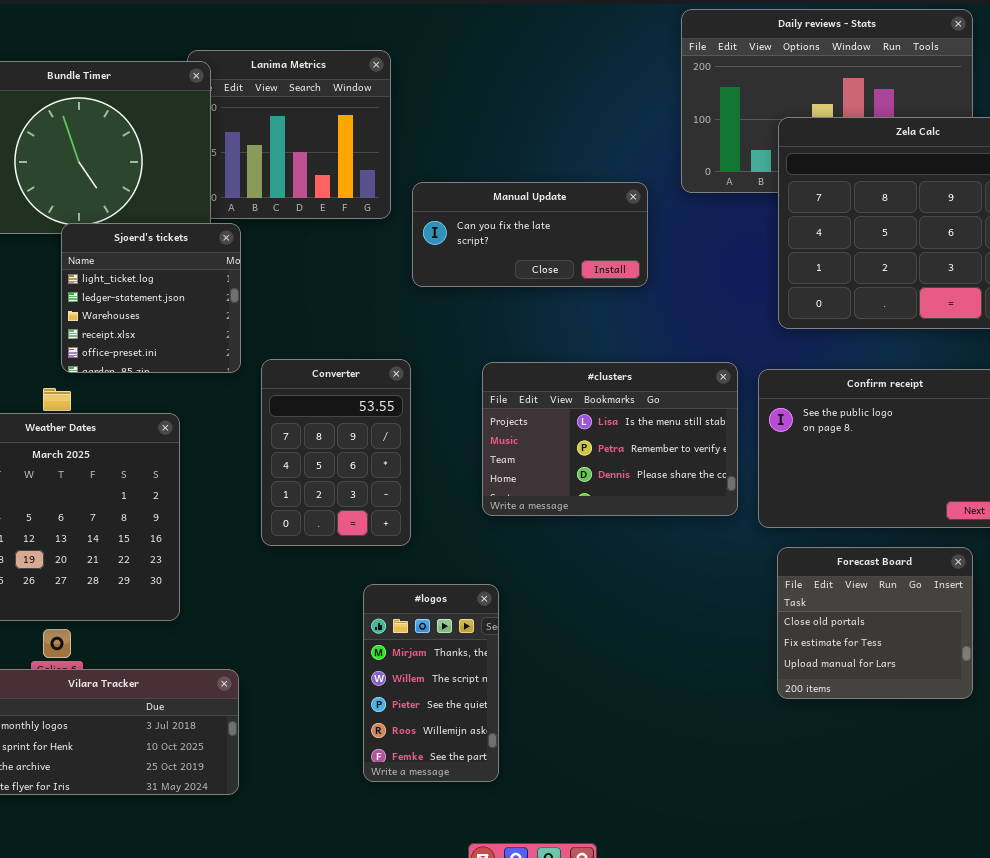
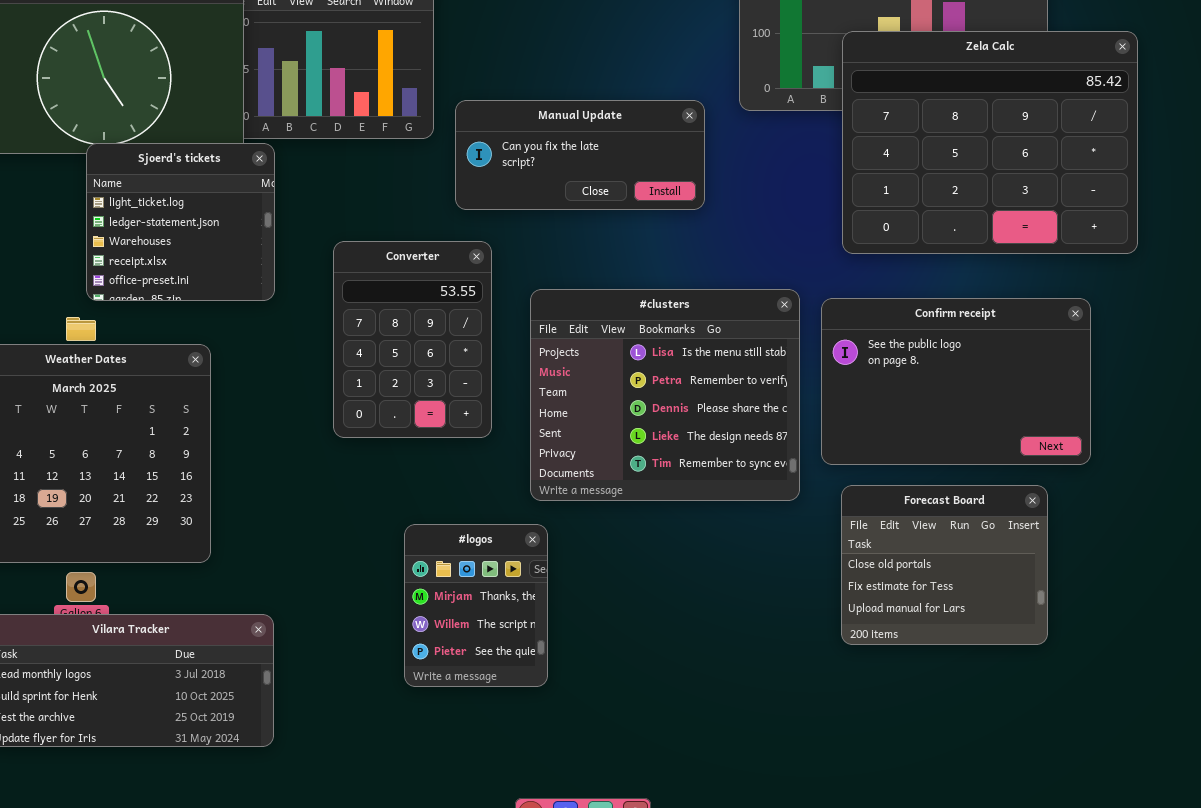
Converter: [261,359,411,546] -> [333,241,492,438], moved
#clusters: [482,362,738,516] -> [530,289,800,501], resized
#logos: [363,584,499,782] -> [404,524,548,687], resized

